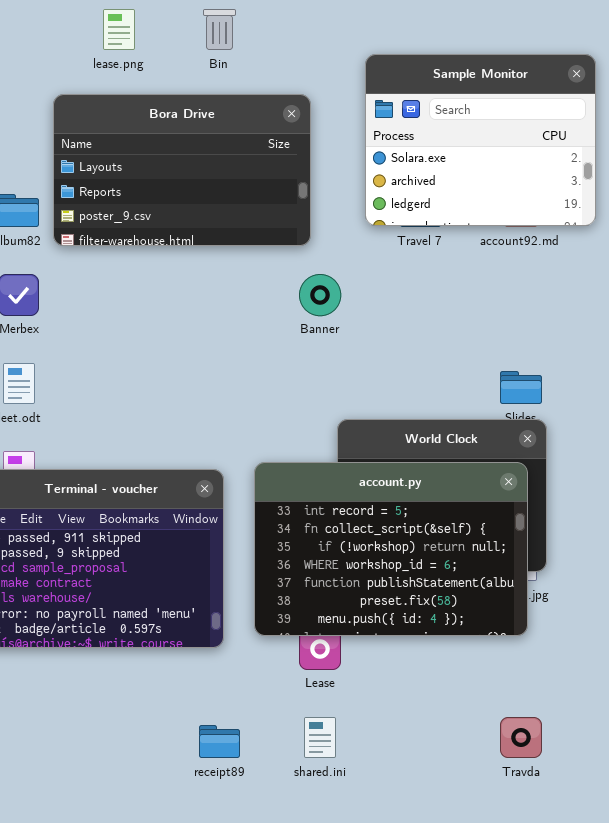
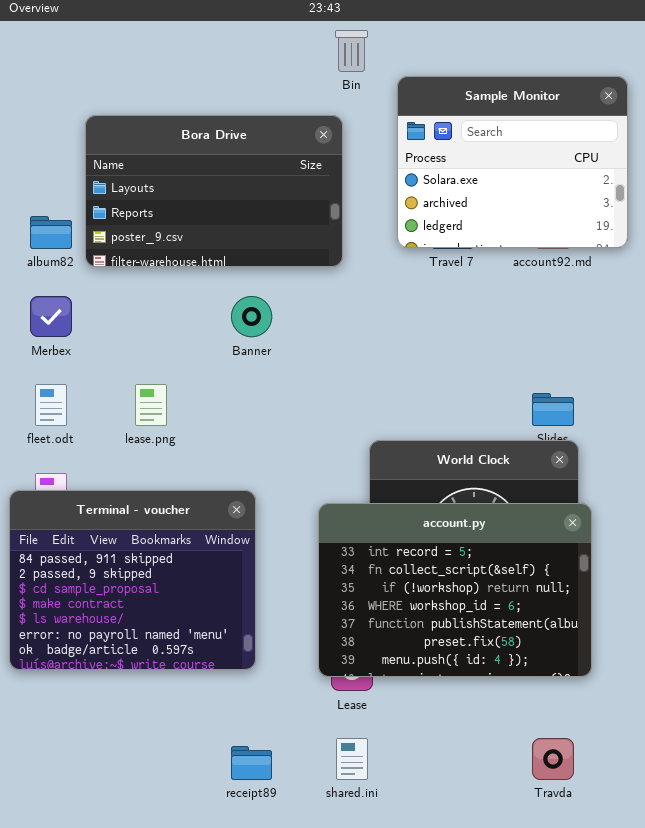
lease.png: [103,9,135,50] -> [135,384,167,426], moved
Bin: [203,9,236,50] -> [335,30,368,72], moved
Banner: [299,274,341,316] -> [231,296,272,337], moved
account.py: [254,462,528,636] -> [318,503,592,677], moved

